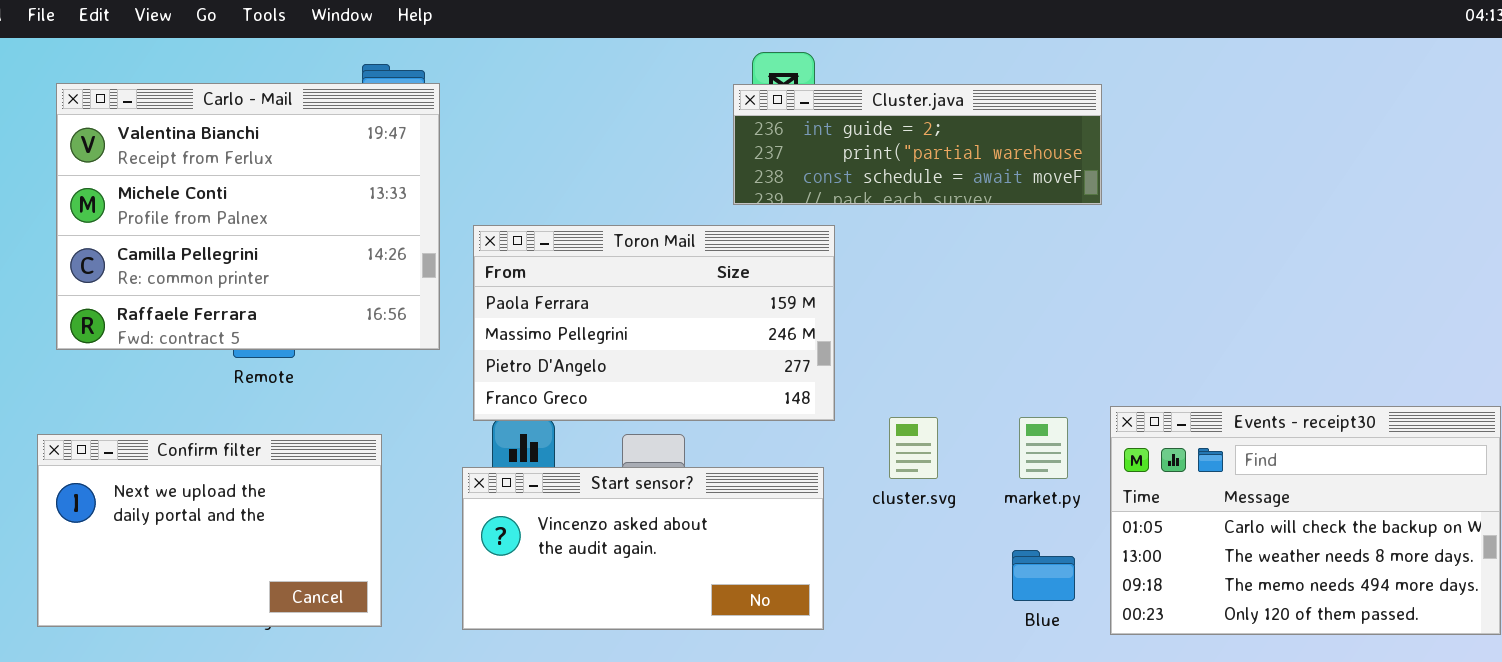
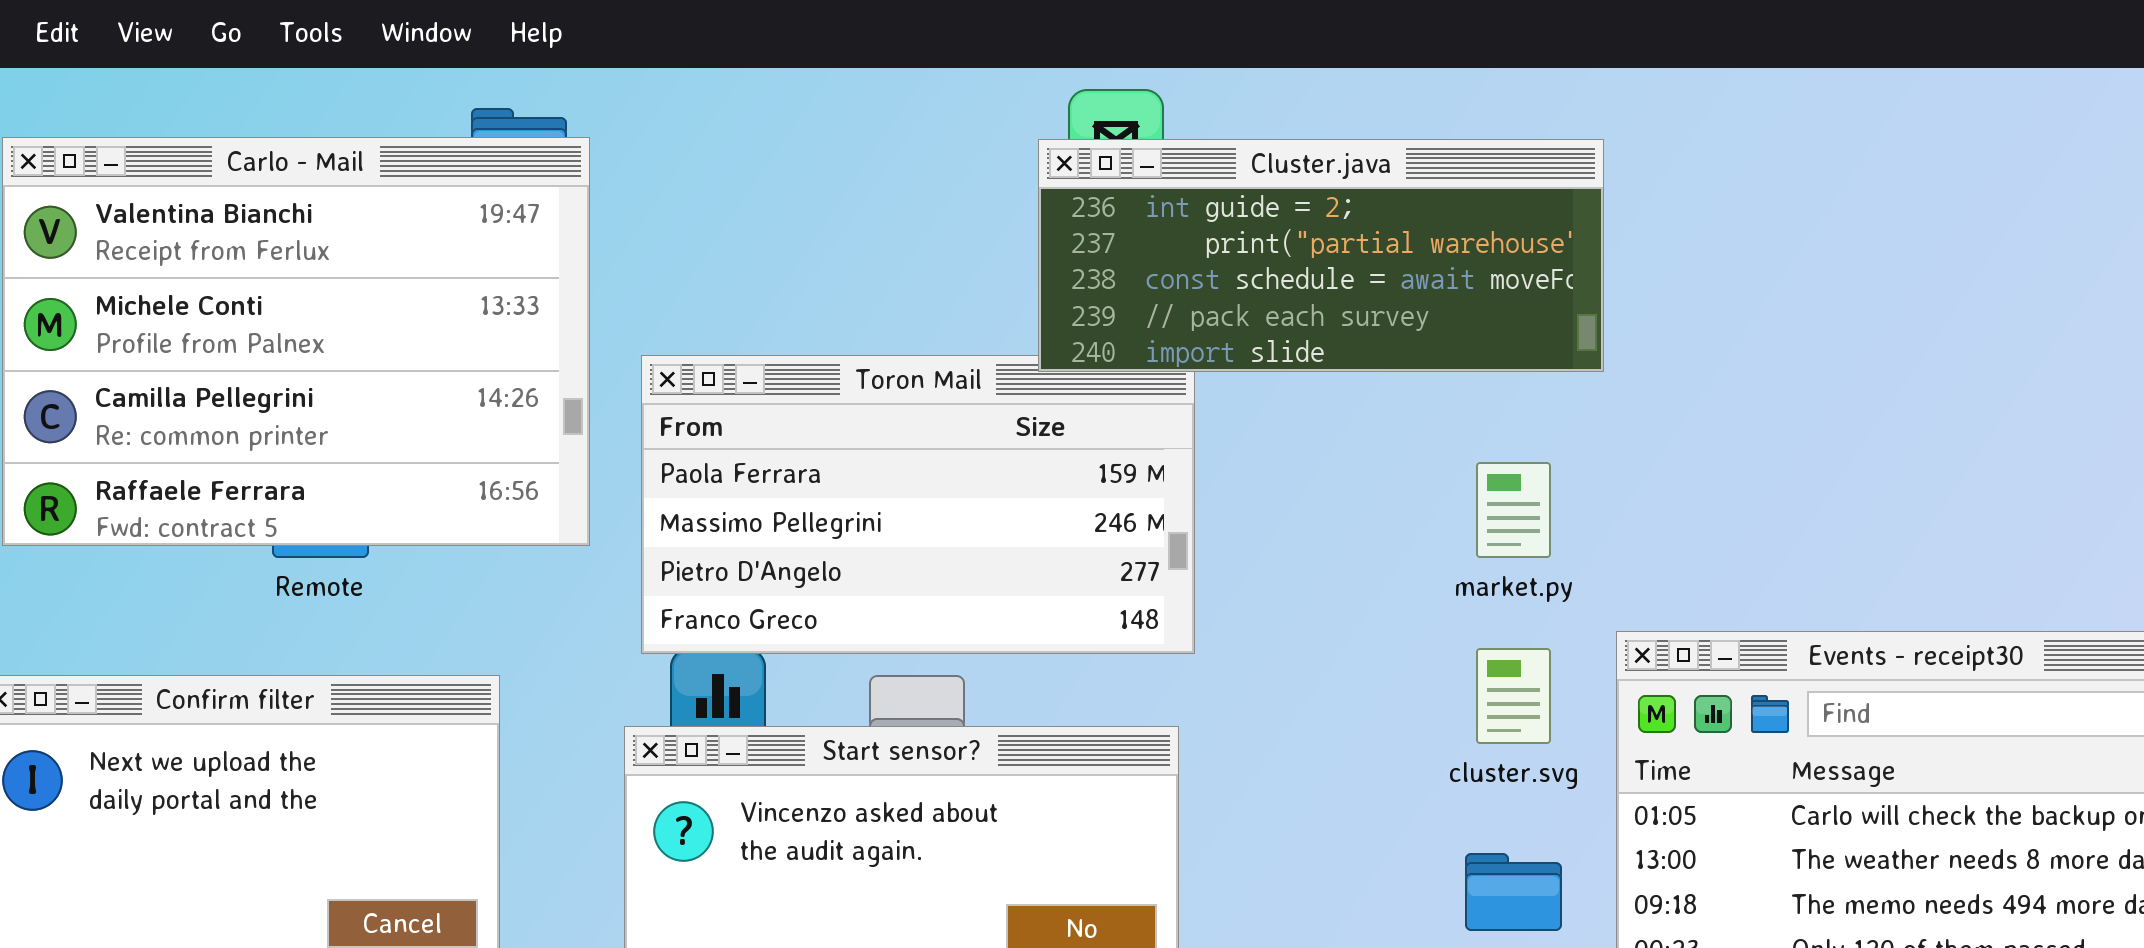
Cluster.java: [733,84,1102,205] -> [1038,139,1604,372], resized
cluster.svg: [889,417,938,479] -> [1476,648,1551,744], moved
market.py: [1019,417,1068,479] -> [1476,462,1551,558], moved

